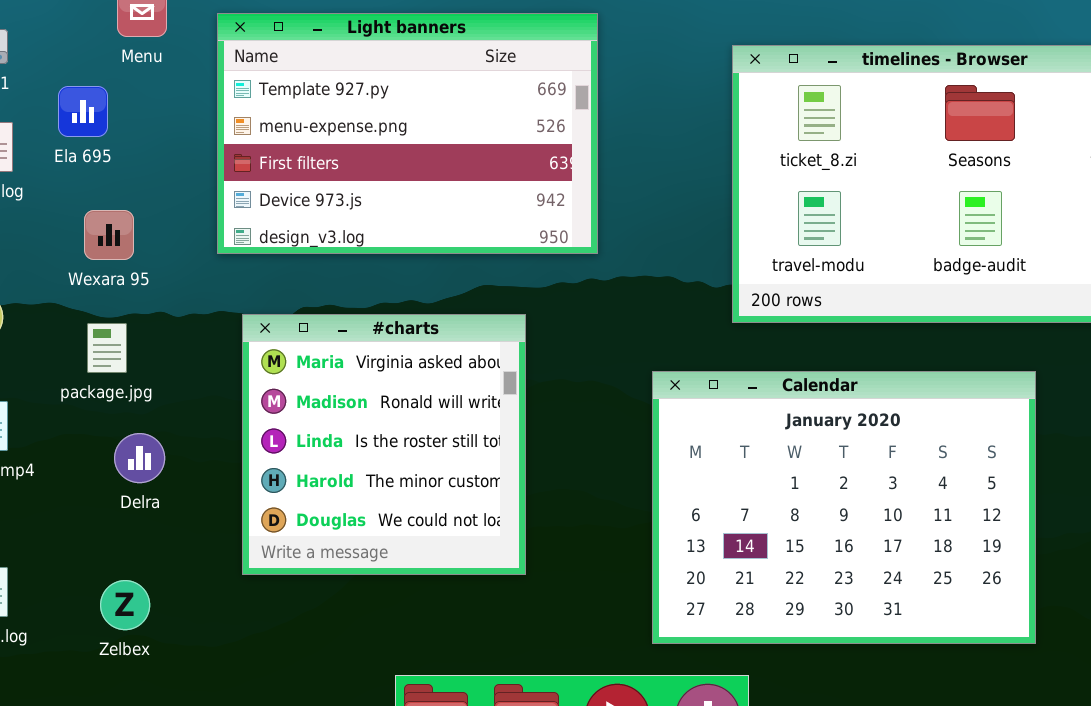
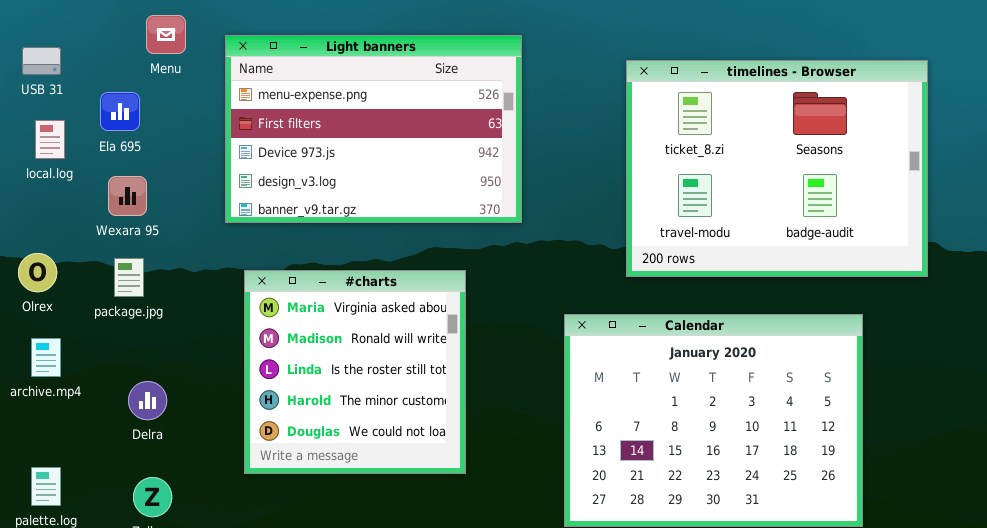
Light banners: [217,13,598,254] -> [225,35,522,223], scrolled down 1 row
Wexara 95: [84,210,134,260] -> [108,176,147,216], moved
package.jpg: [87,323,127,373] -> [114,258,144,297], moved
Delra: [114,433,165,483] -> [128,381,167,420], moved

